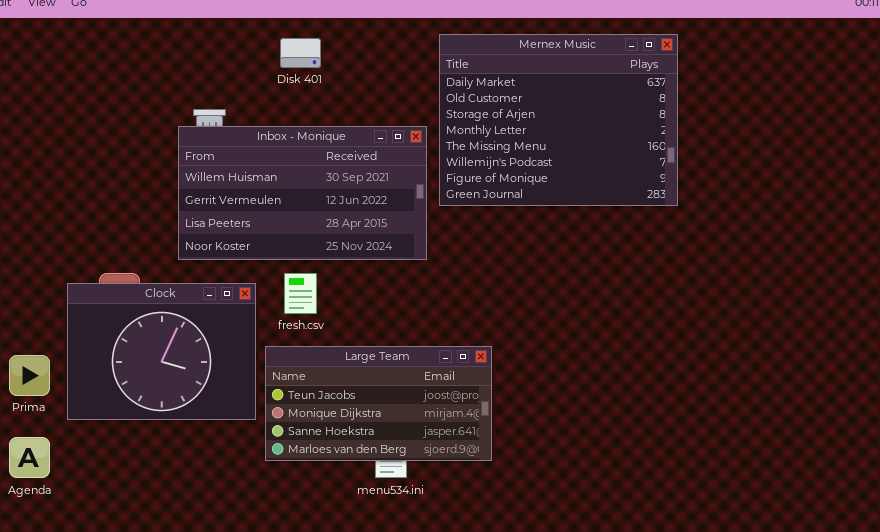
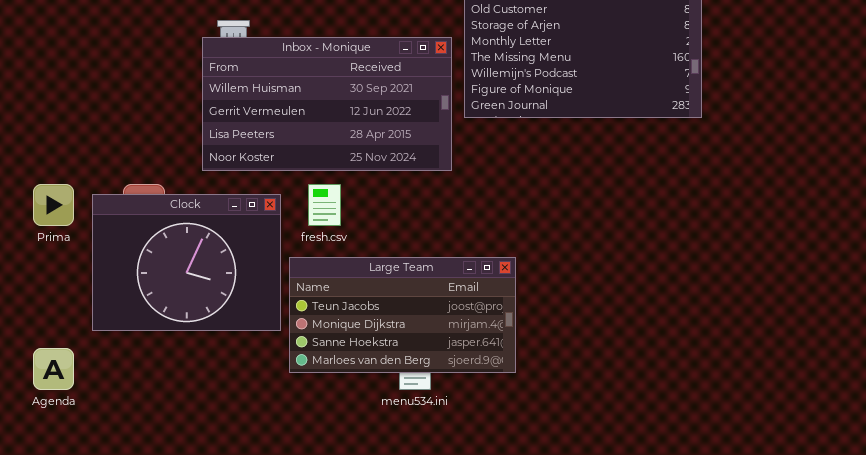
Prima: [9,355,50,396] -> [33,184,74,226], moved

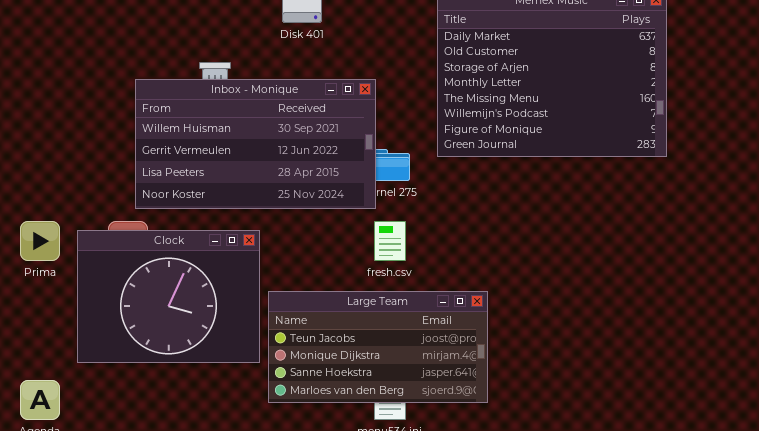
Inbox - Monique: [202,37,452,171] -> [135,79,376,209], moved
fresh.csv: [308,184,341,226] -> [374,221,406,261], moved

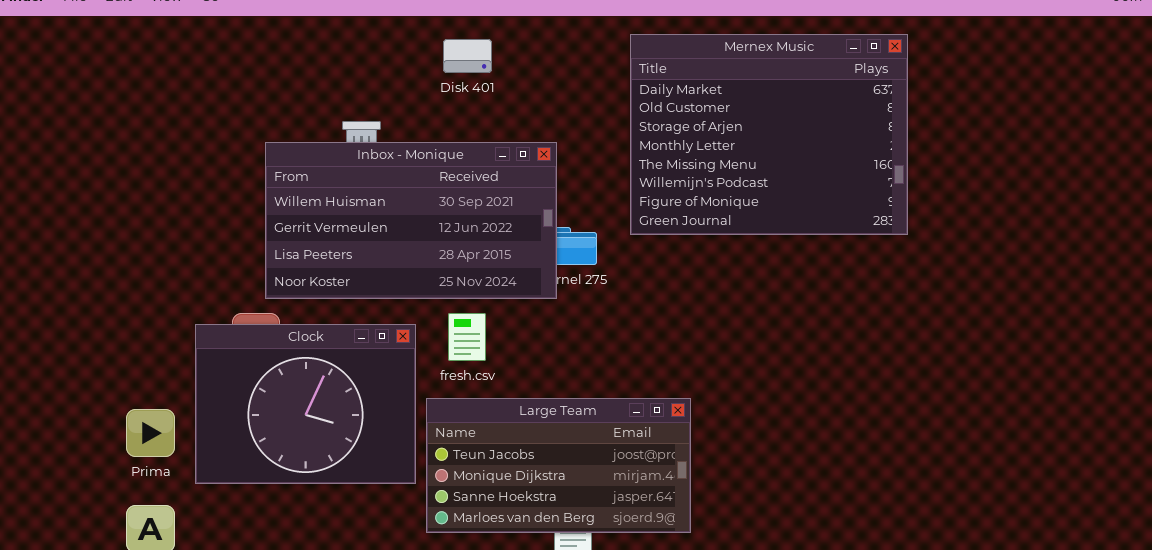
Prima: [20,221,60,261] -> [126,409,175,457], moved
fresh.csv: [374,221,406,261] -> [448,313,486,361], moved

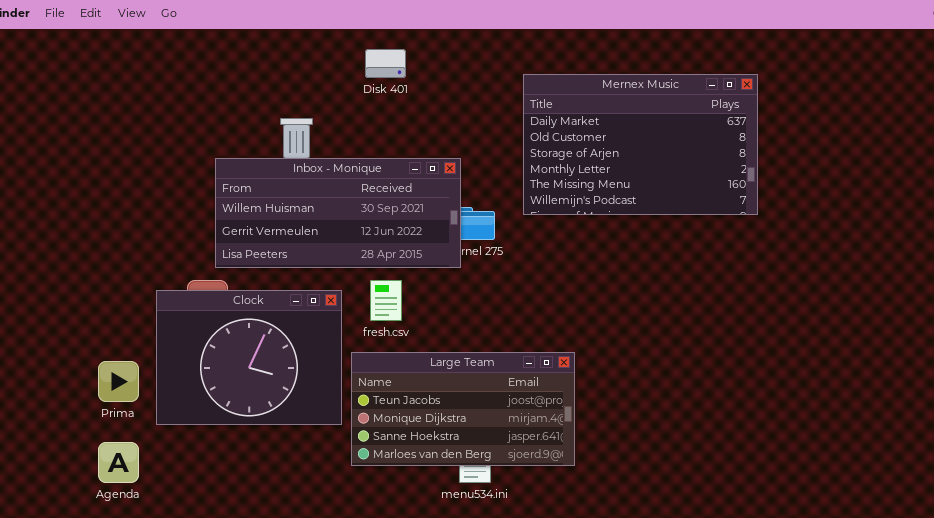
Mernex Music: [630,34,908,235] -> [523,74,758,215], resized
Inbox - Monique: [265,142,557,299] -> [215,158,461,268], resized

